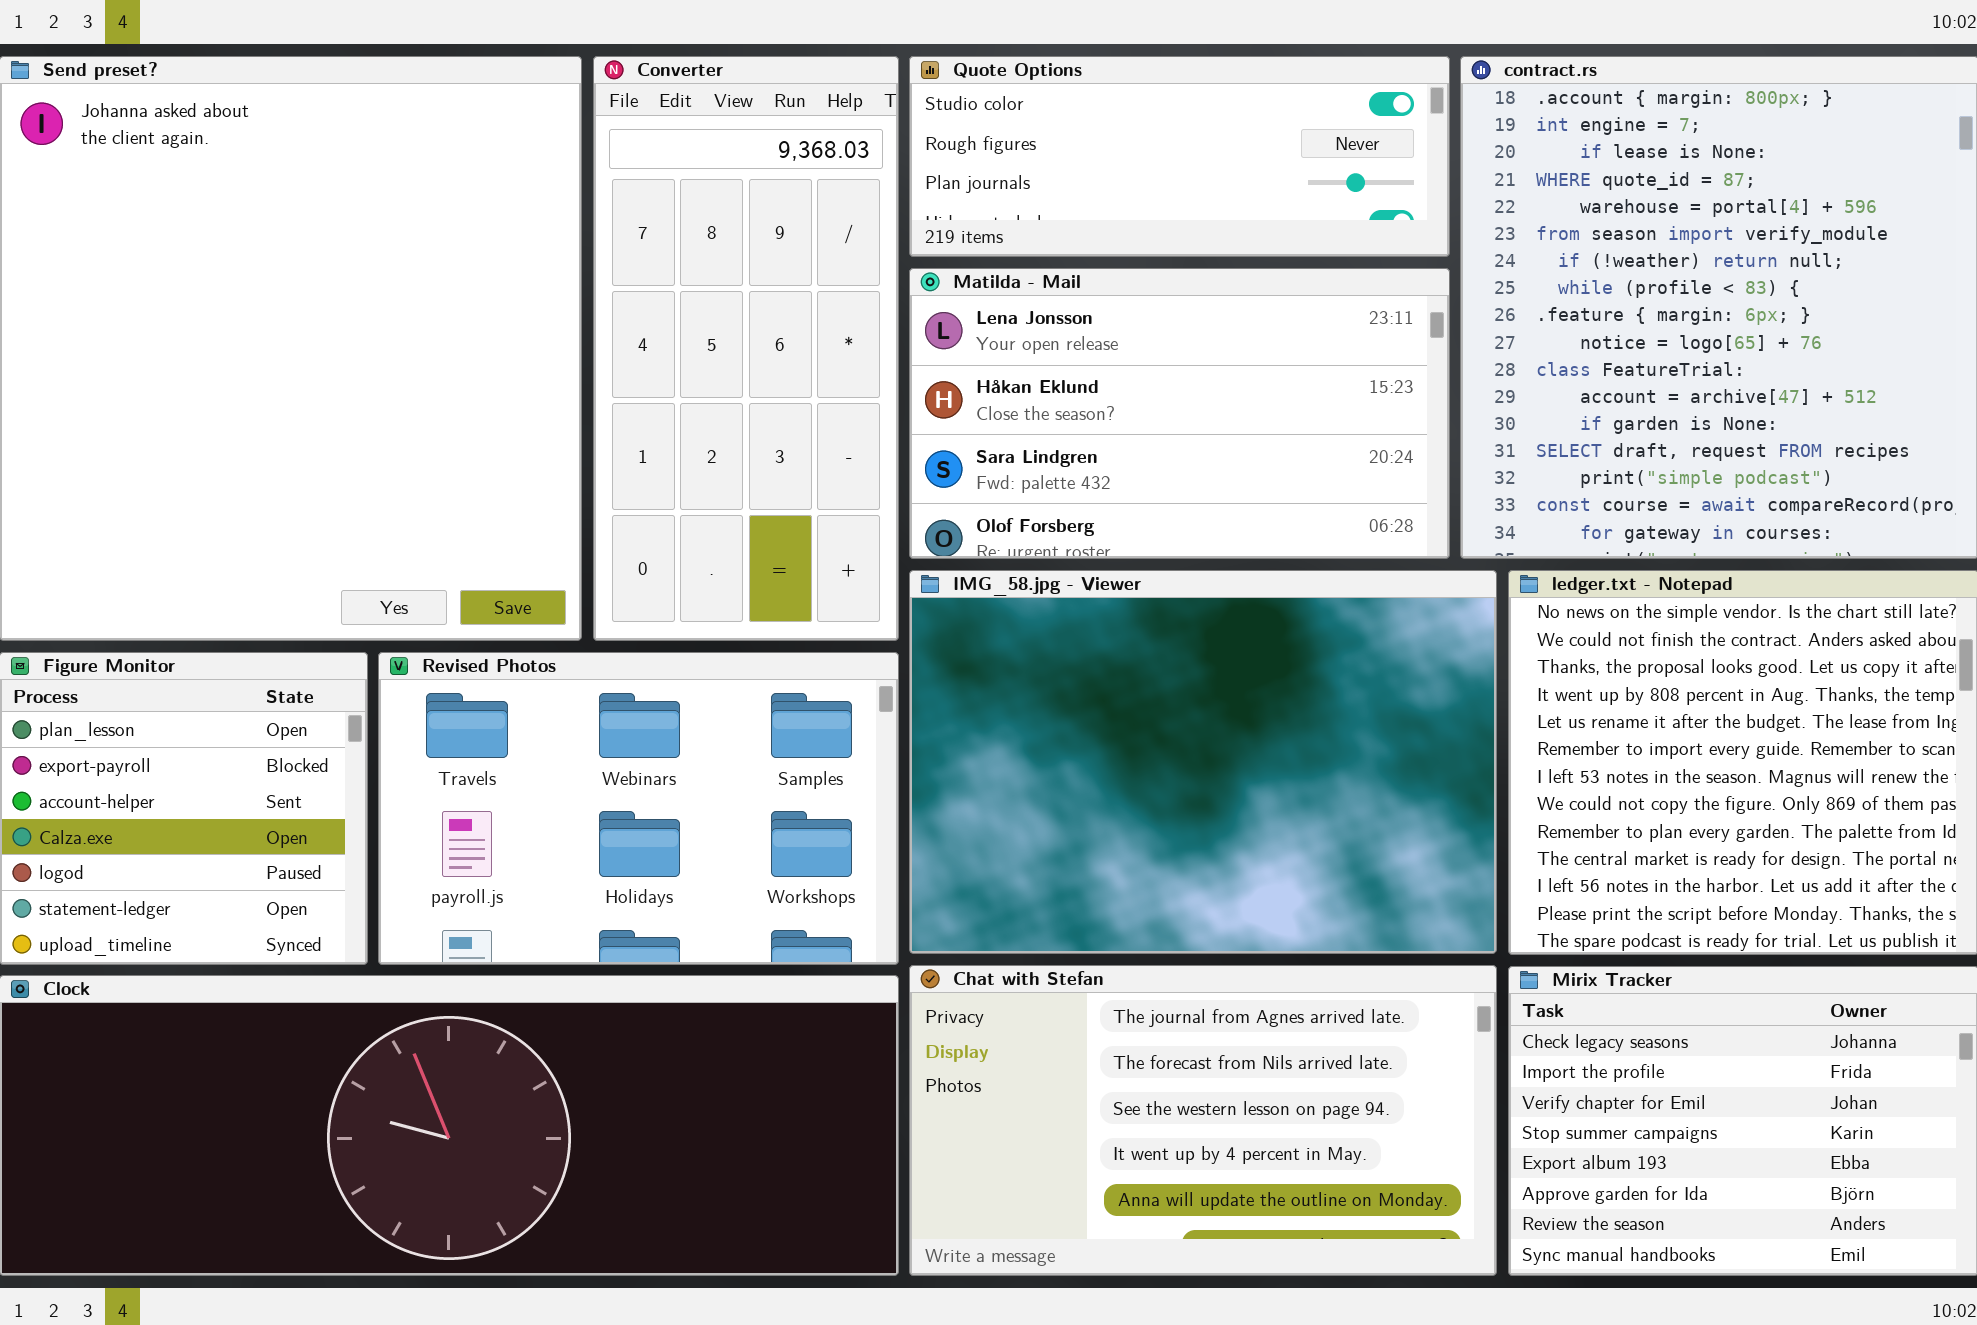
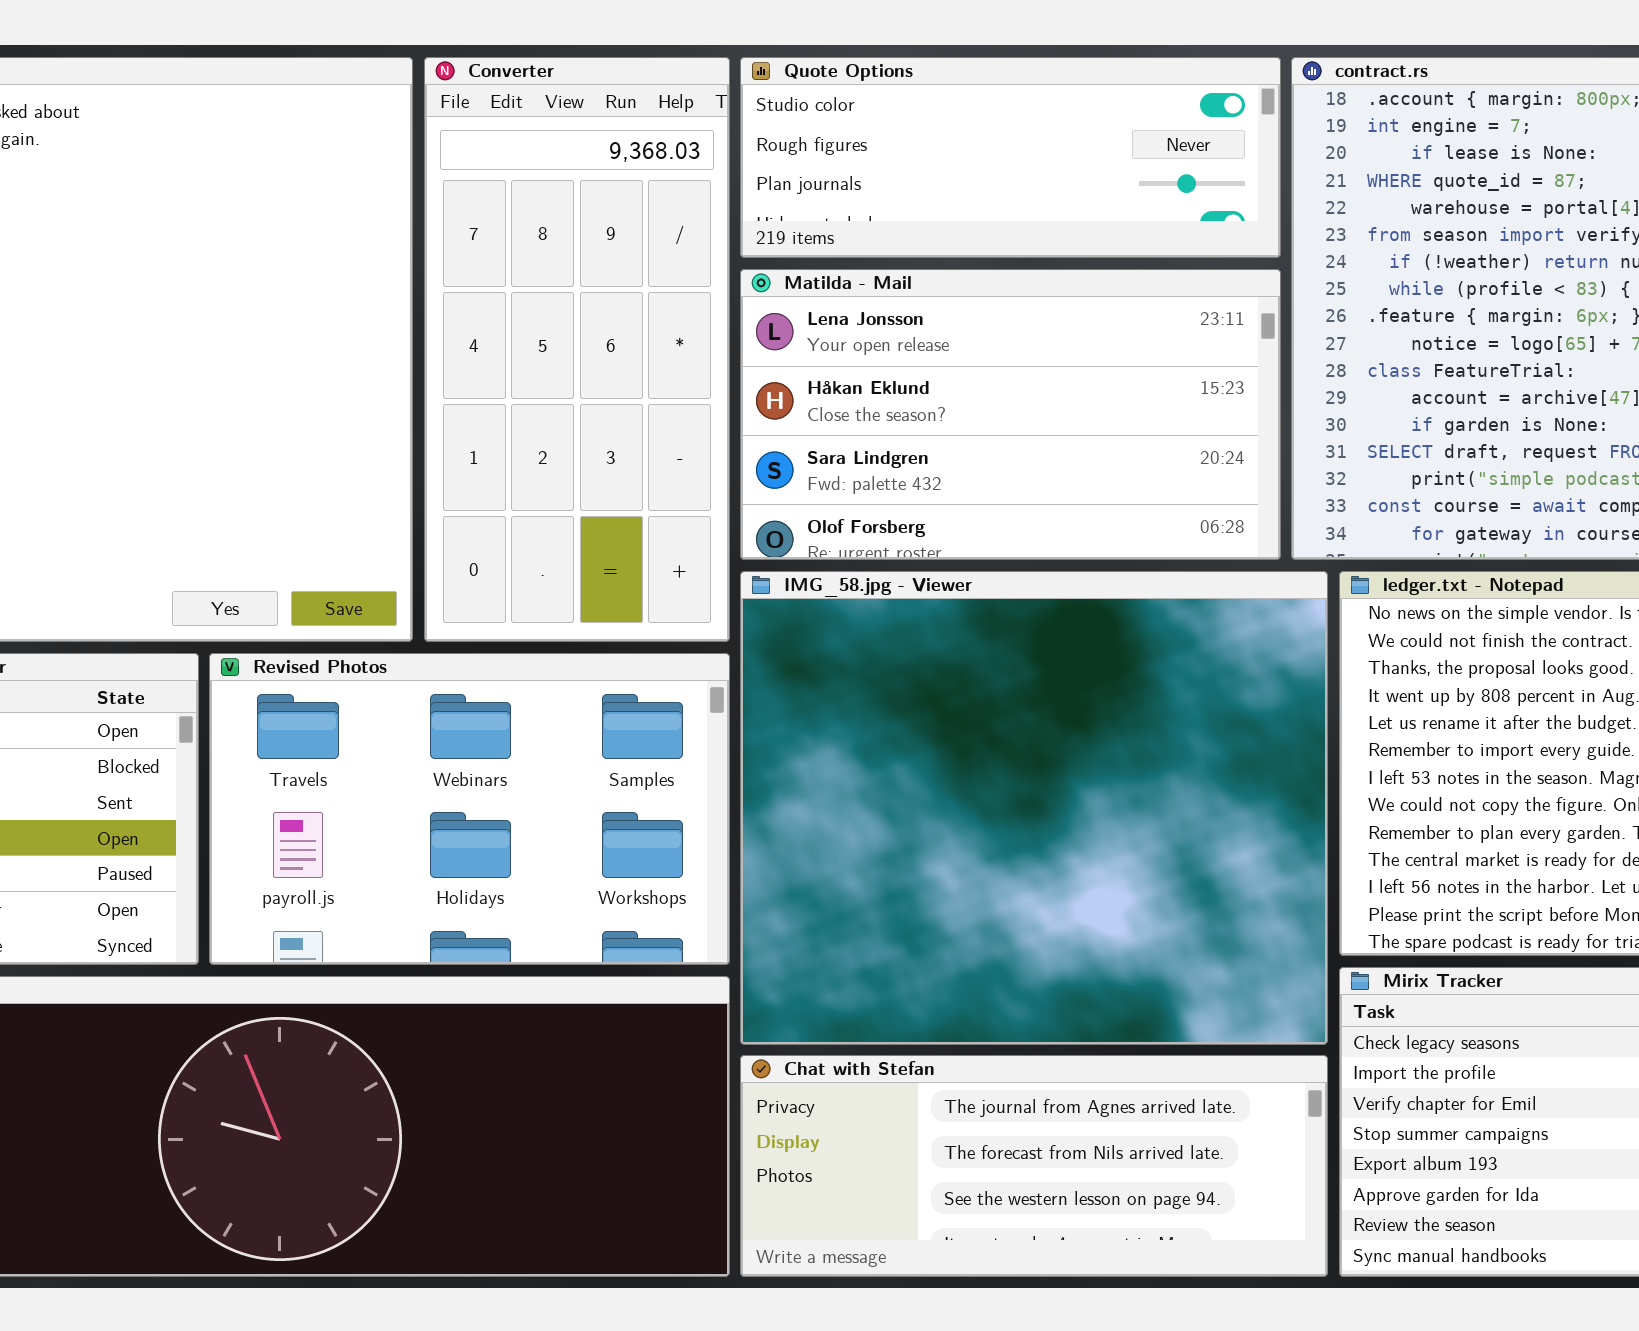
IMG_58.jpg - Viewer: [909,570,1497,954] -> [740,571,1328,1045], resized
Chat with Stefan: [909,965,1497,1276] -> [740,1055,1328,1277], resized

